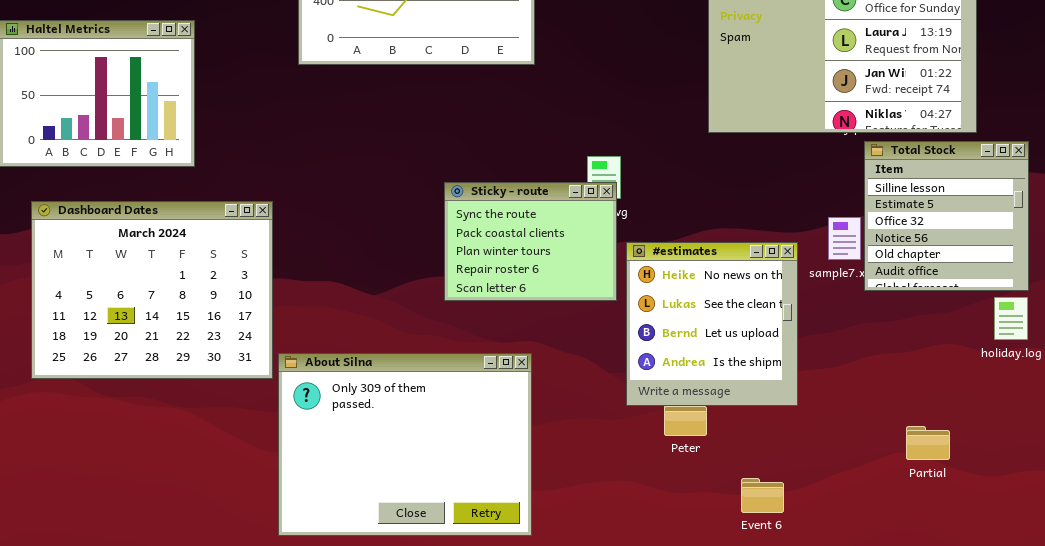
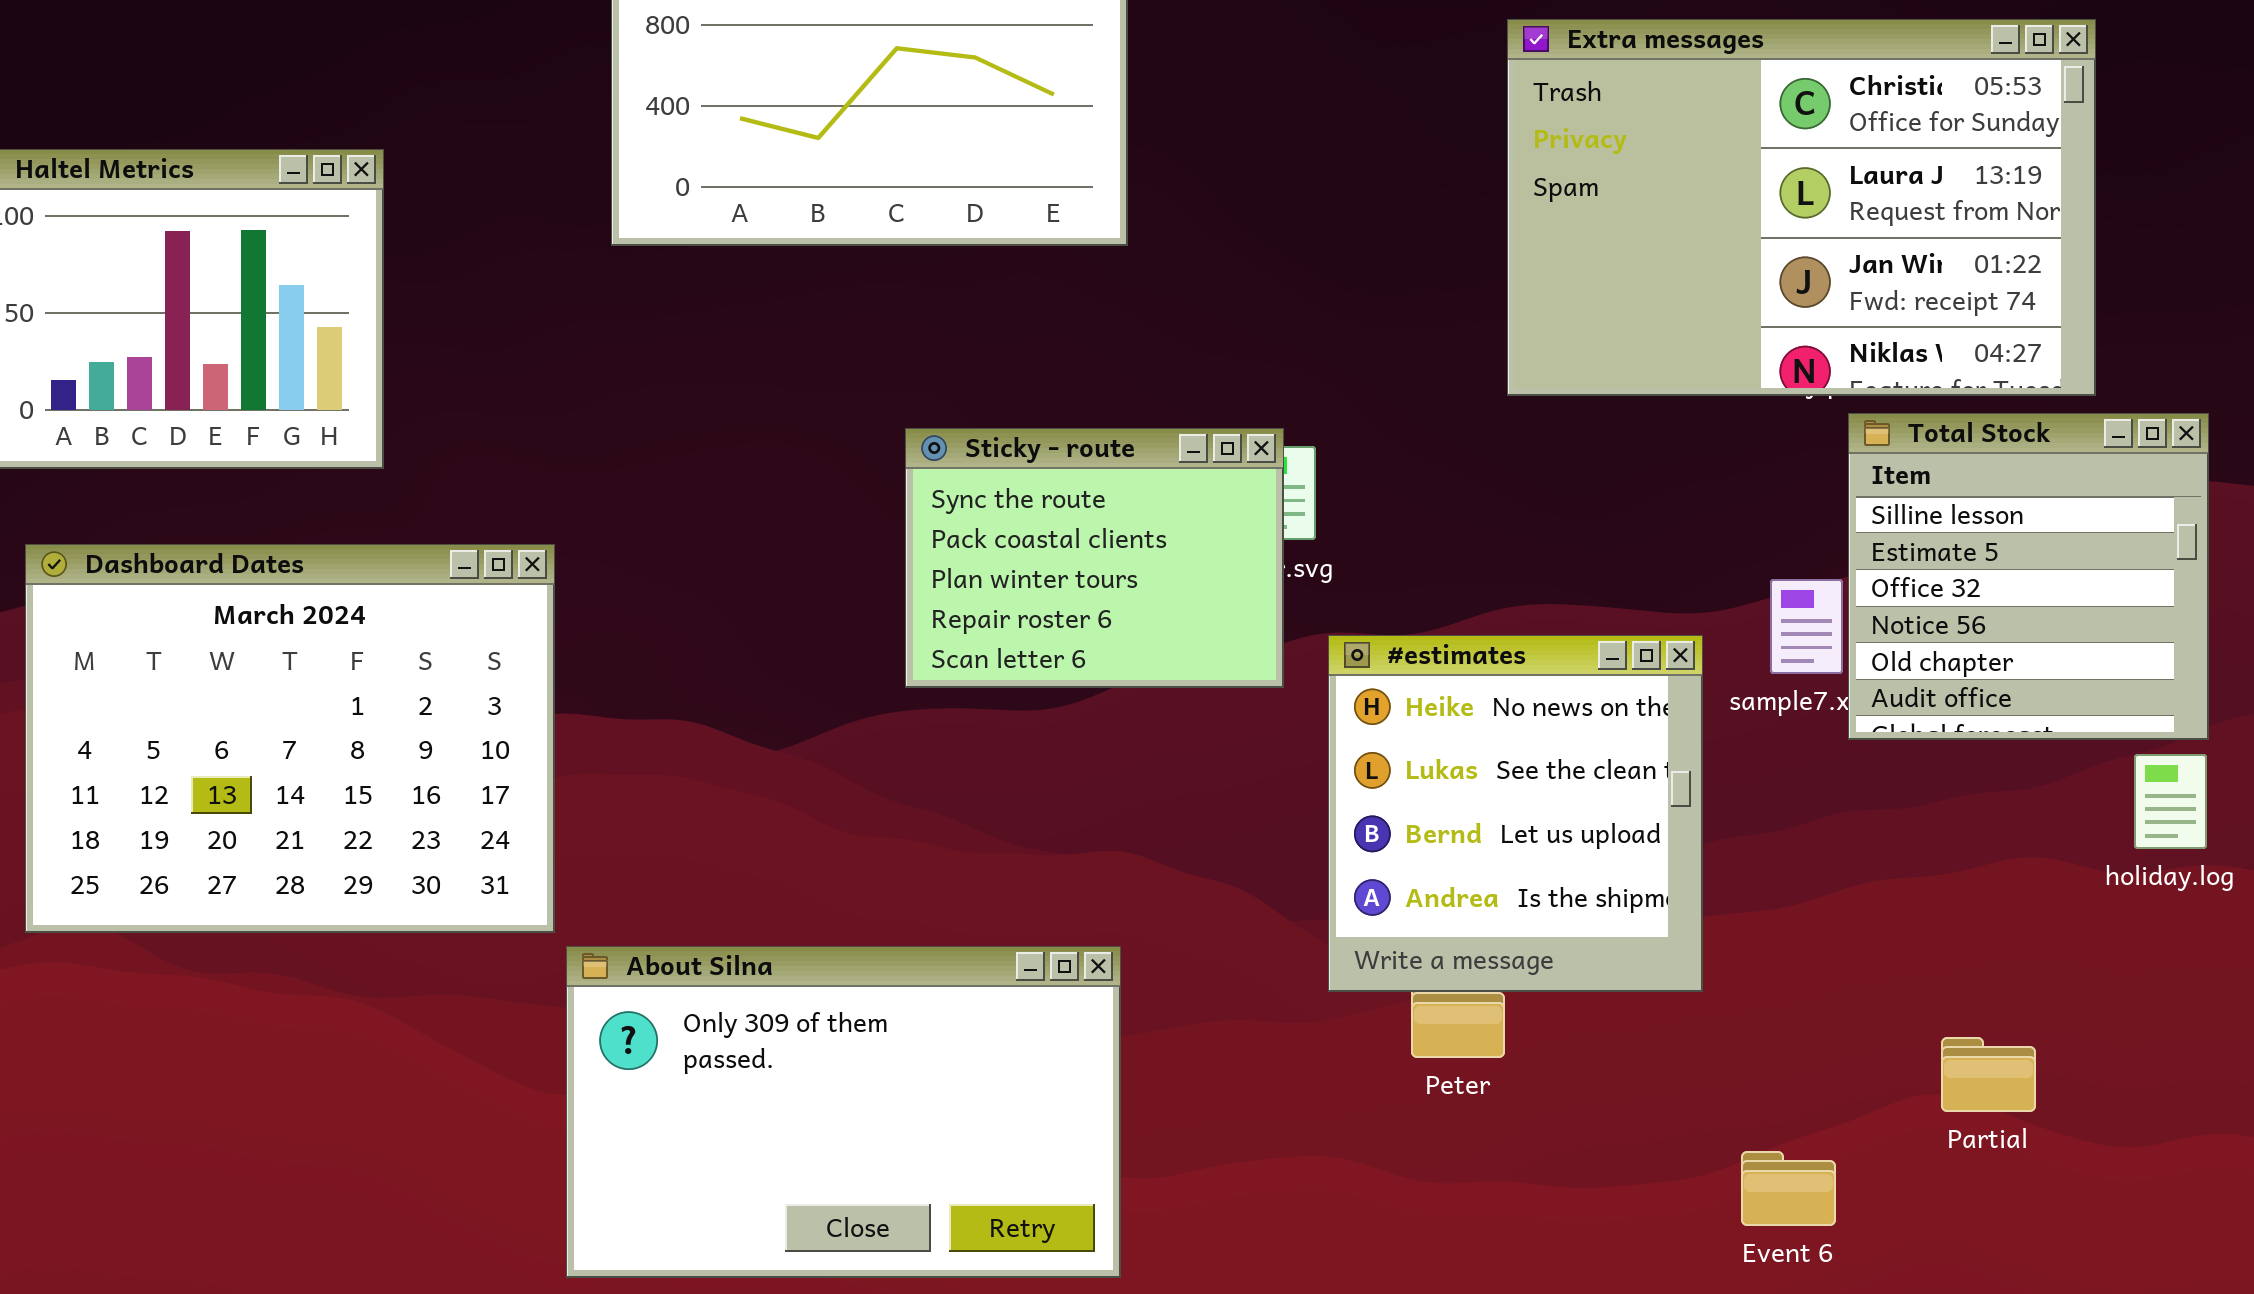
Sticky - route: [444,182,617,301] -> [905,428,1284,688], moved
About Silna: [278,353,532,536] -> [566,946,1121,1278], resized
Event 6: [741,478,784,513] -> [1741,1151,1836,1226], moved

